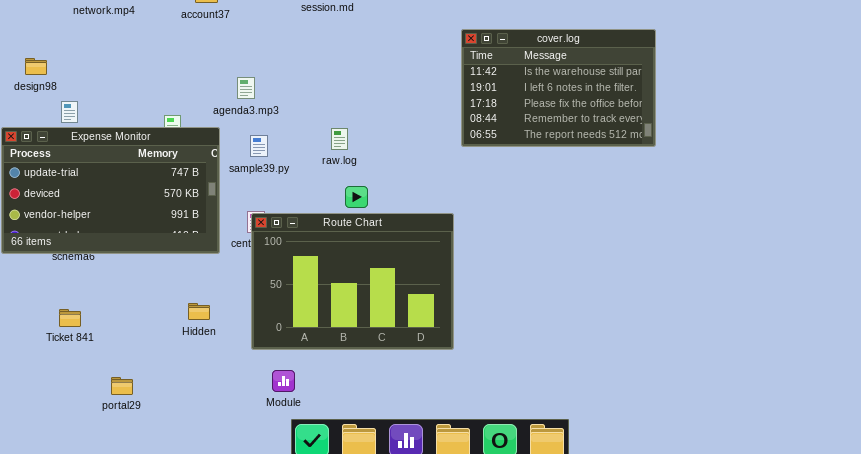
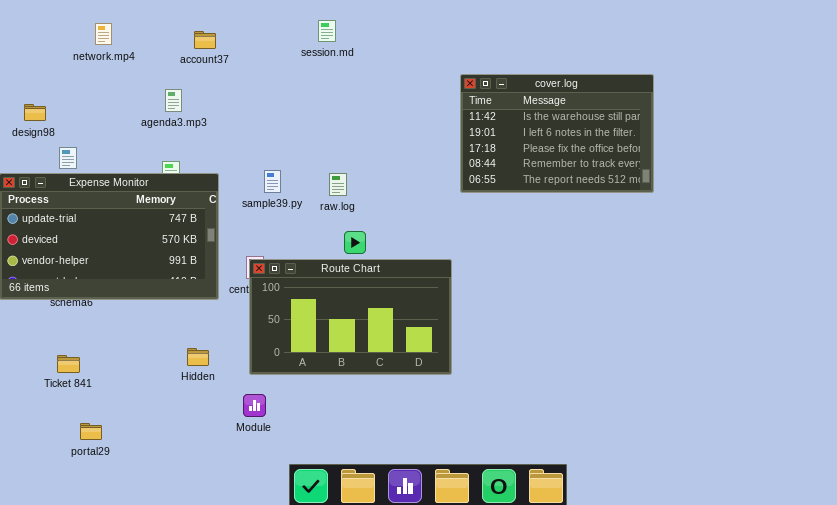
agenda3.mp3: [237,77,255,99] -> [165,89,182,112], moved
sample39.py: [250,135,268,157] -> [264,170,281,193], moved
Route Chart: [251,213,454,350] -> [249,259,452,375], resized
Module: [272,370,295,392] -> [243,394,266,417], moved
portal29: [111,377,133,395] -> [80,423,102,440], moved

